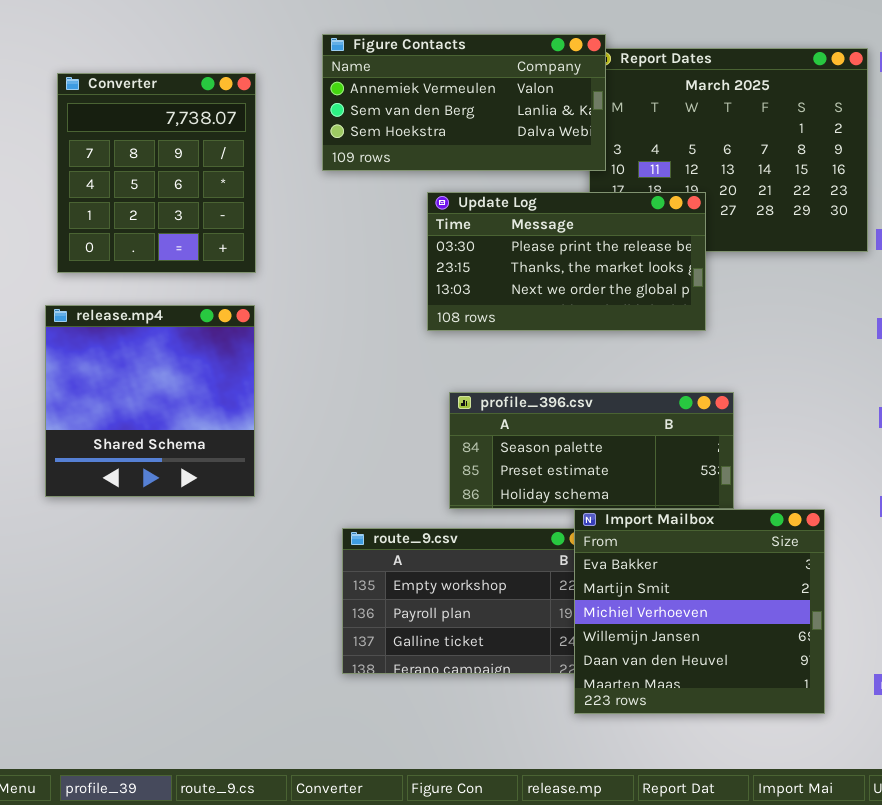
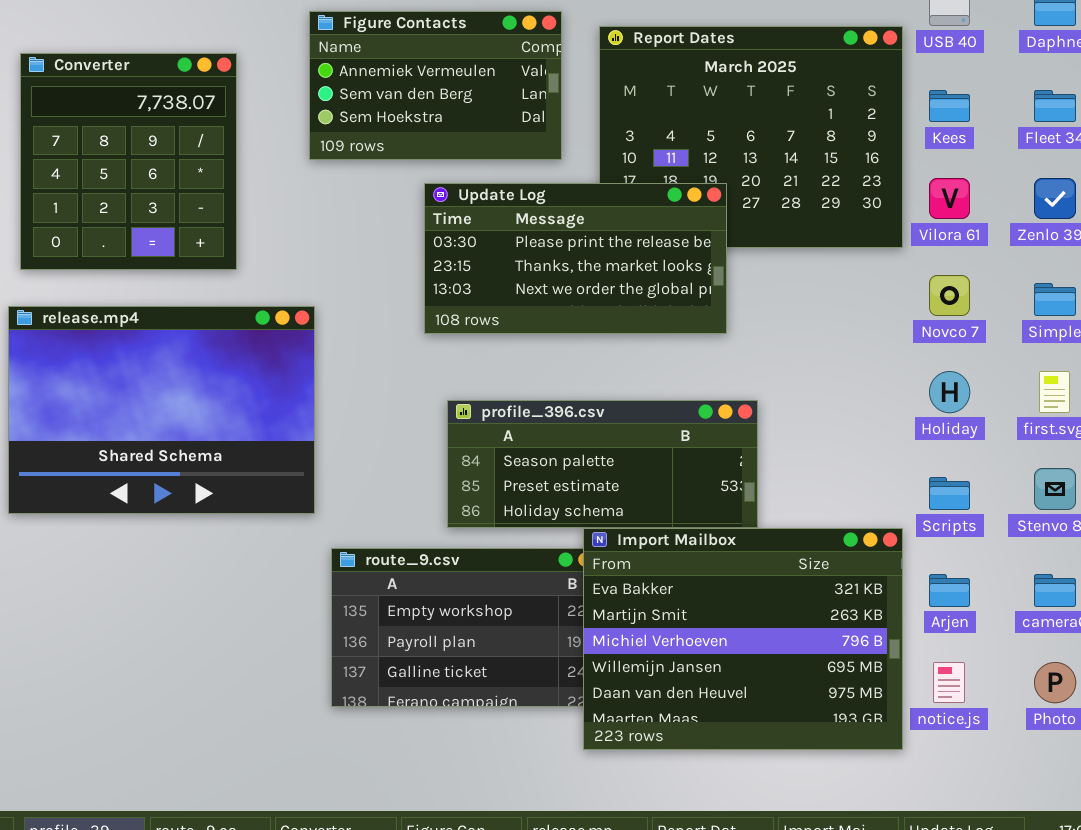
Figure Contacts: [322,34,606,171] -> [309,11,562,160], resized
release.mp4: [45,305,255,497] -> [8,306,315,514], resized
Import Mailbox: [574,509,825,714] -> [583,528,903,750], resized

